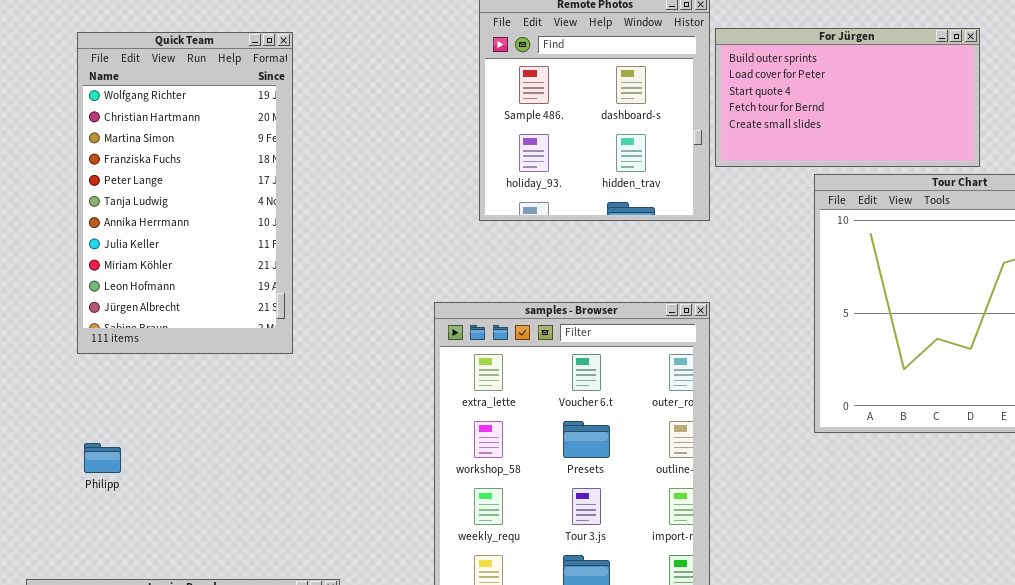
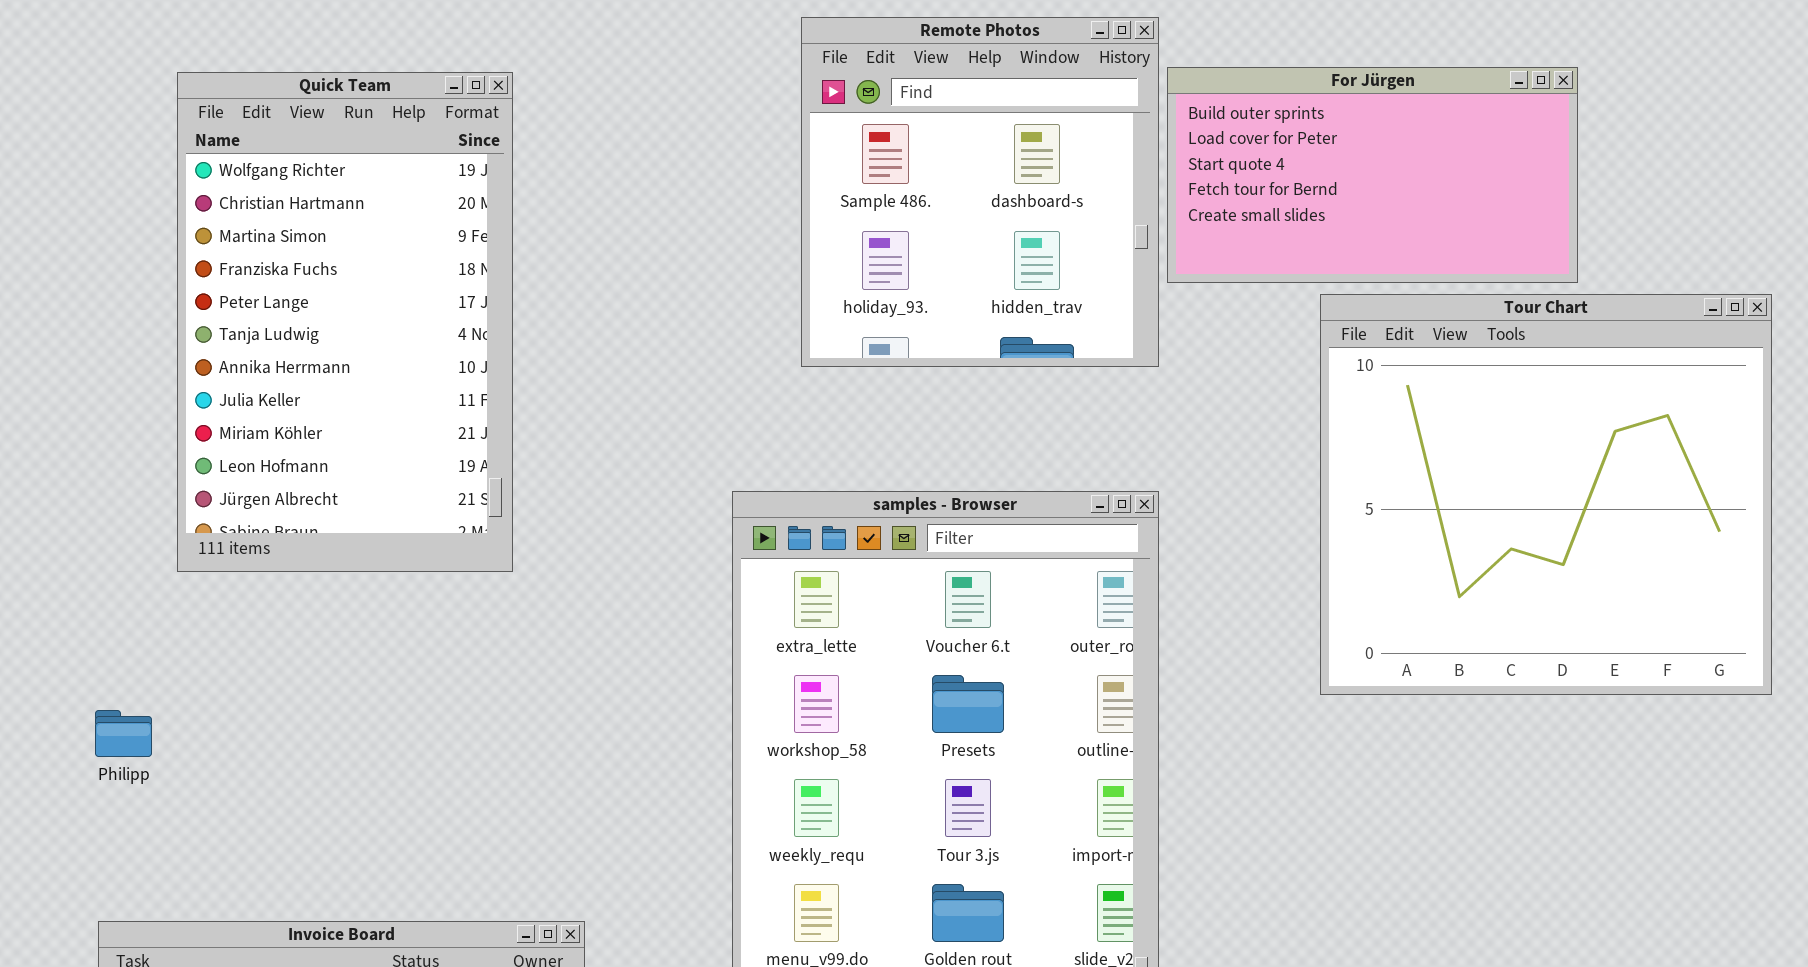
Philipp: [84,443,121,473] -> [95,710,152,757], moved

